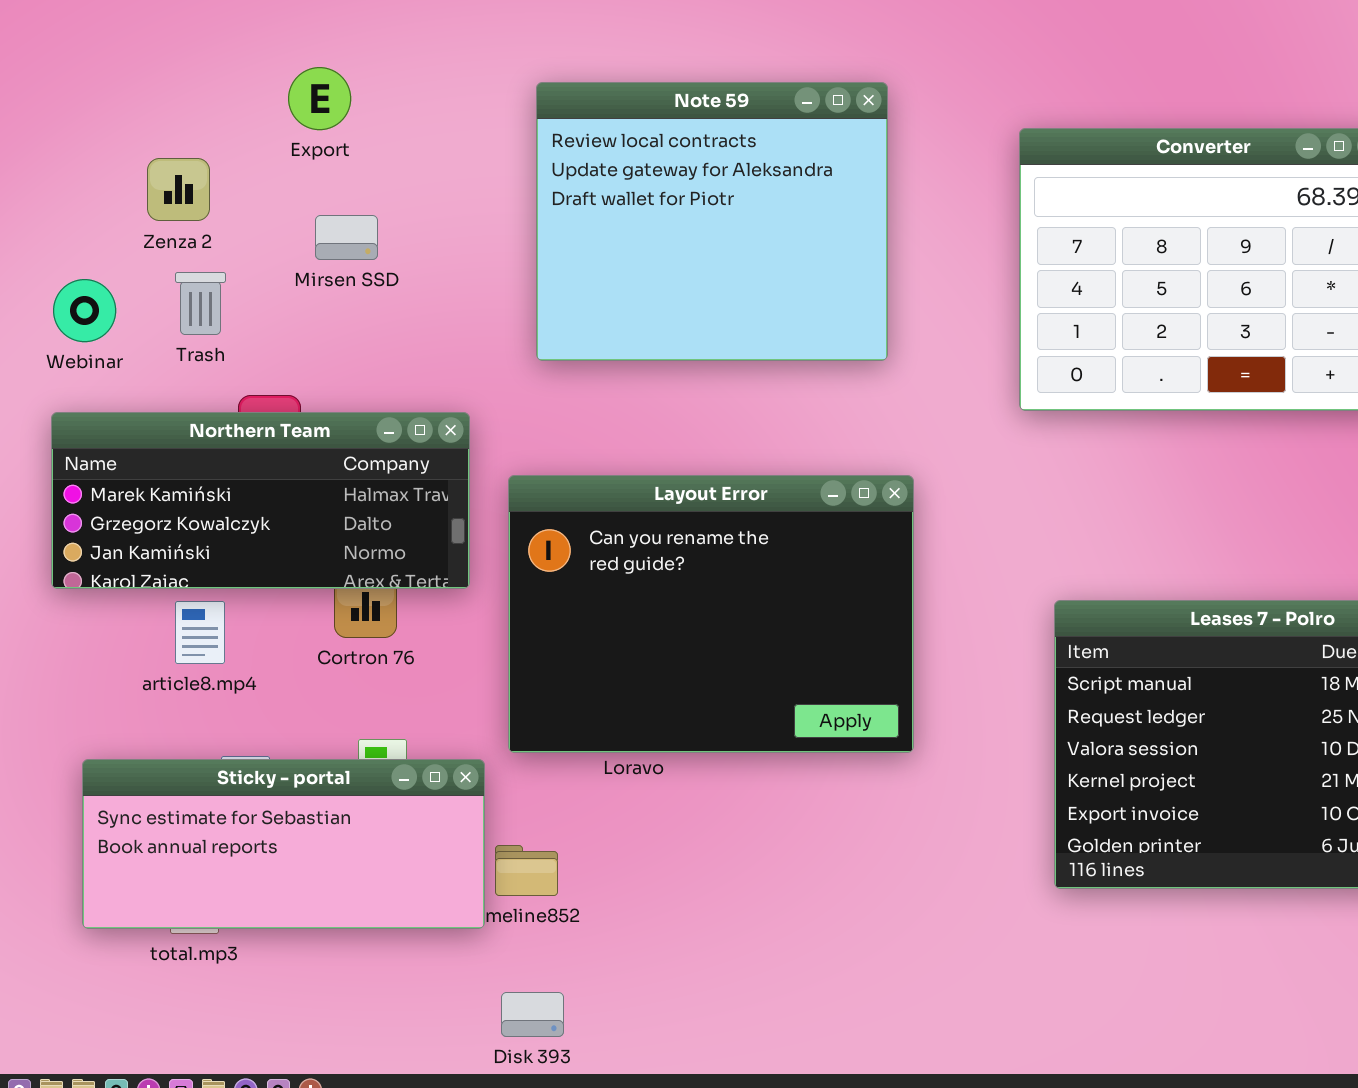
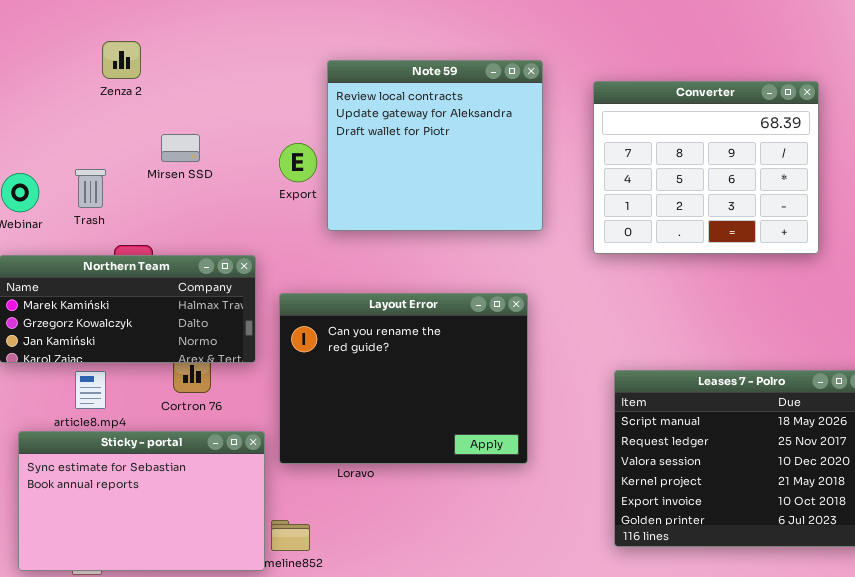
Export: [288,67,351,130] -> [279,143,317,182], moved
Note 59: [536,82,888,361] -> [327,60,543,231], moved
Zenza 2: [147,158,210,221] -> [102,41,141,79], moved
Sticky - portal: [82,759,485,929] -> [18,431,265,571], resized

